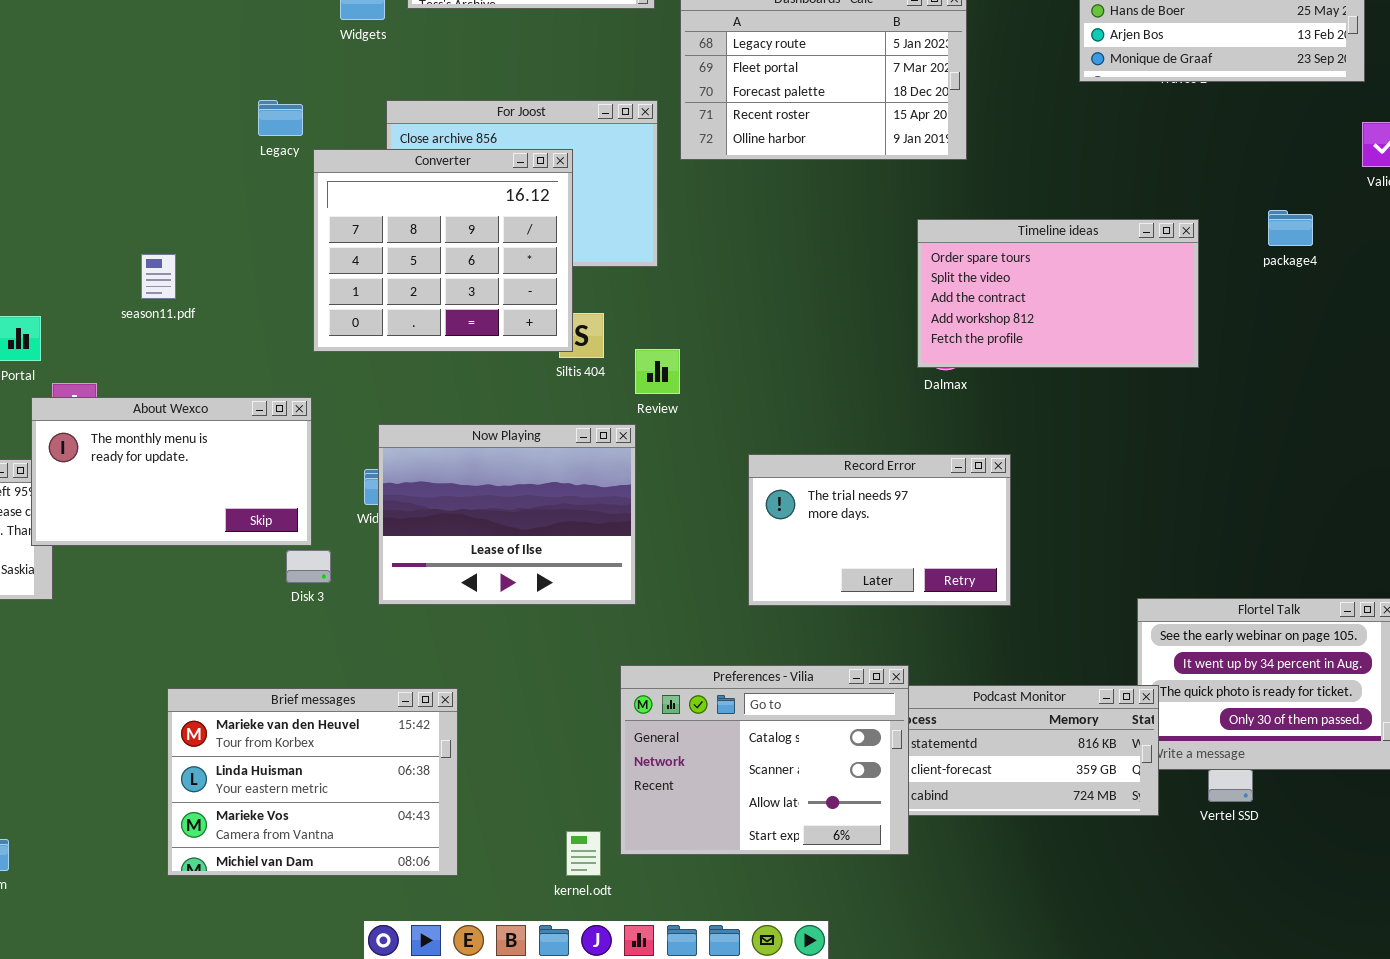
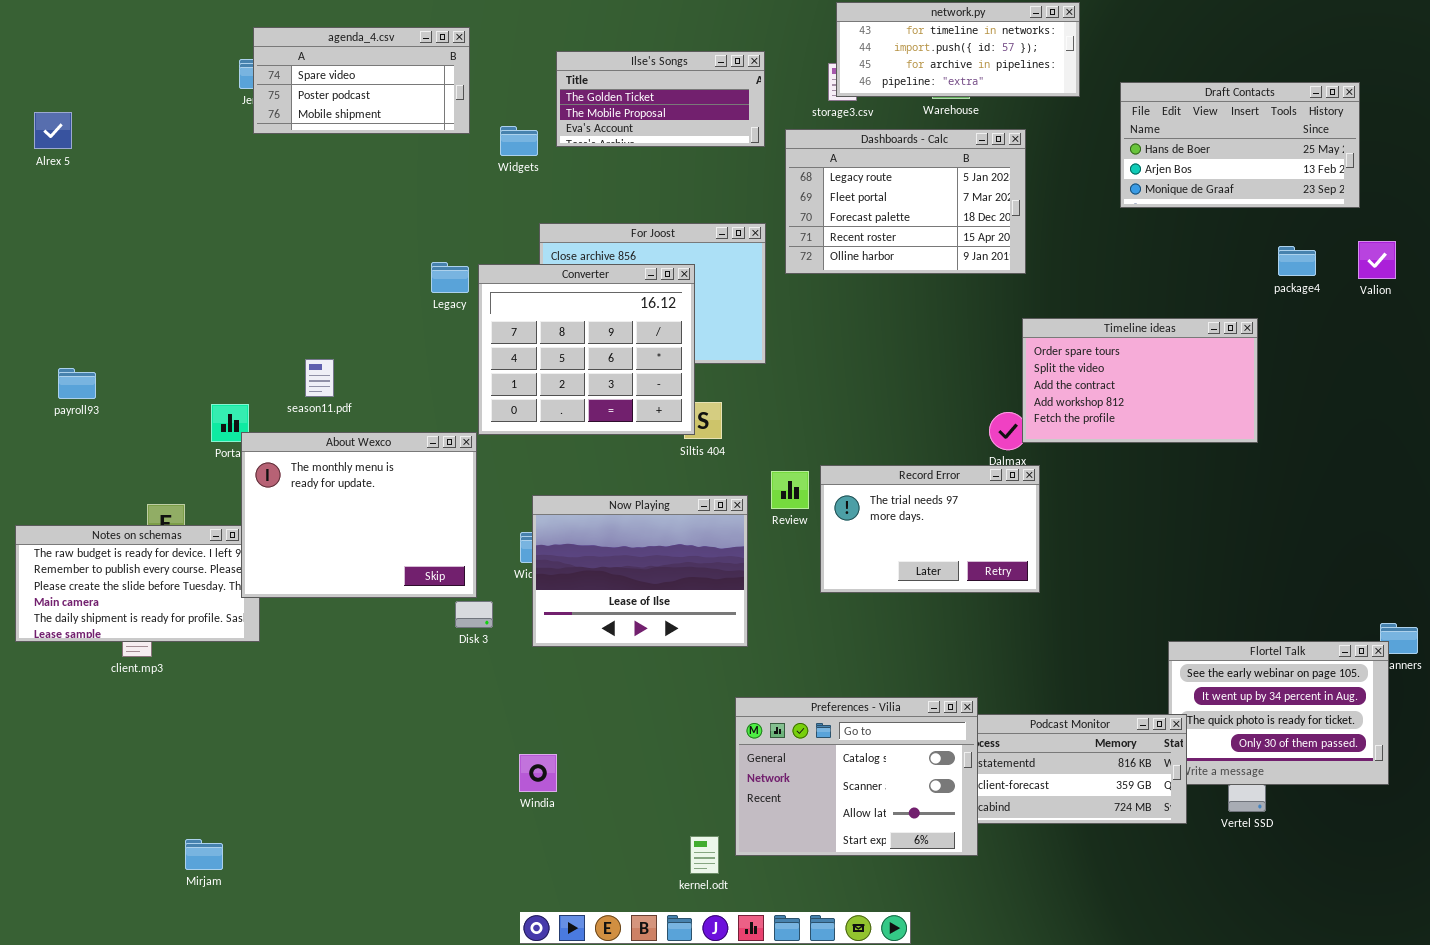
Legacy: [258,100,303,136] -> [431,262,469,293], moved
package4: [1268,210,1313,246] -> [1278,246,1316,276], moved
Timeline ideas: [917,219,1199,368] -> [1022,318,1258,443], moved
season11.pdf: [141,254,176,299] -> [305,359,334,397], moved
Review: [635,349,680,394] -> [771,471,809,509], moved
About Wexco: [31,397,312,546] -> [241,432,477,598], resized
Record Error: [748,454,1011,606] -> [820,465,1040,593], moved
Brief messages: [167,688,458,876] -> none, closed

